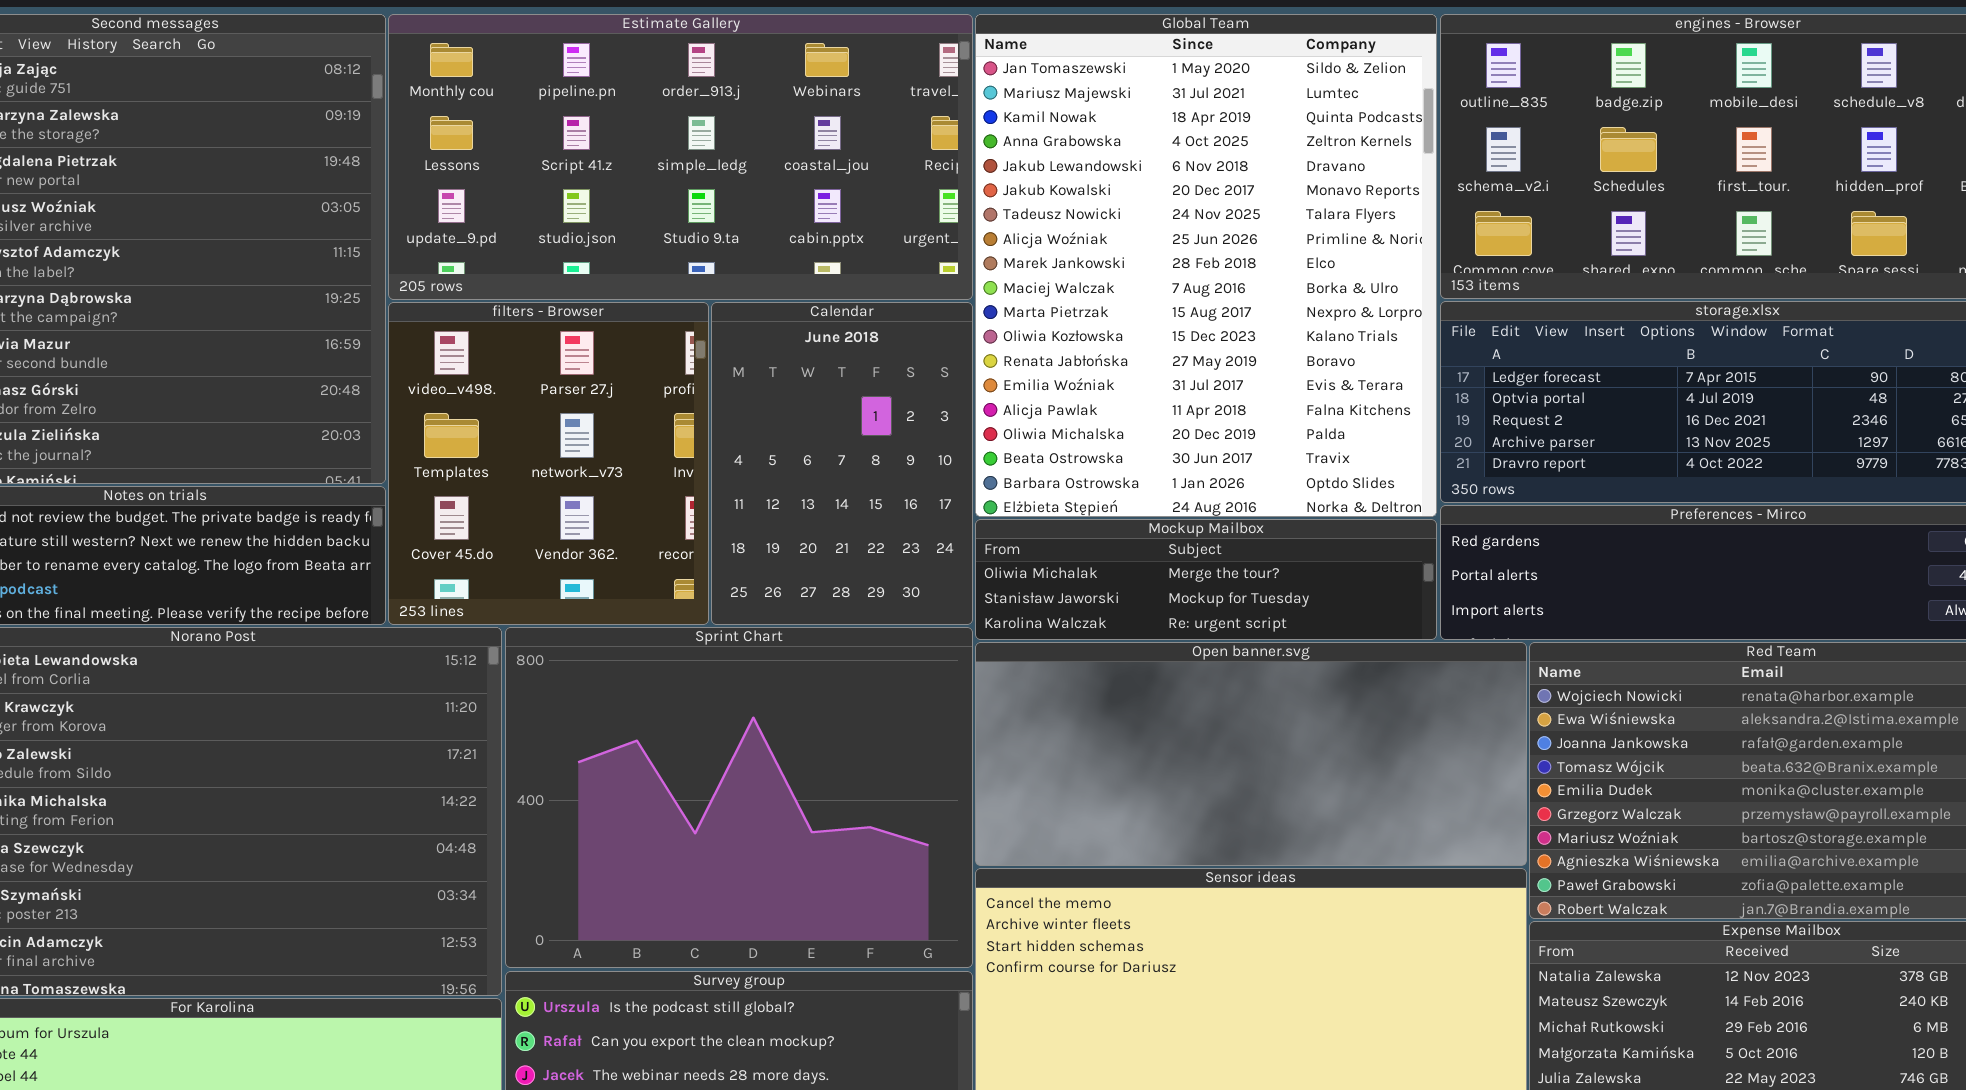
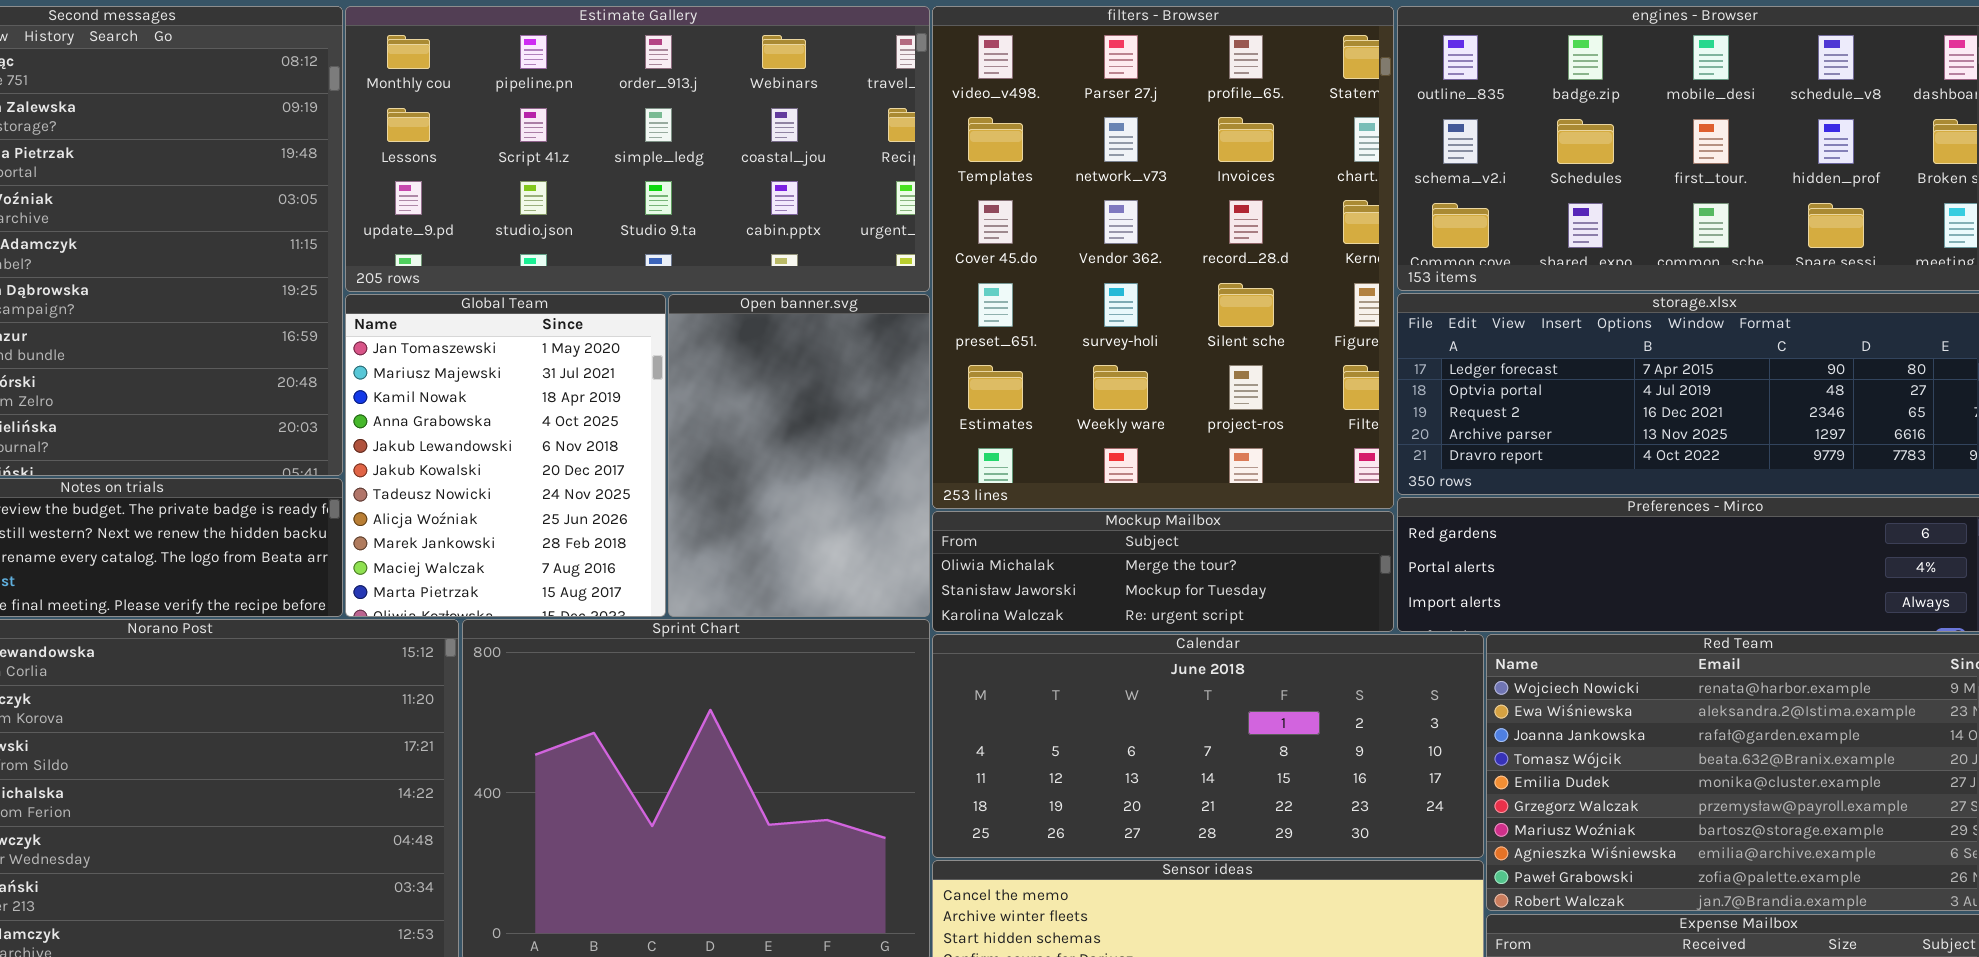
Global Team: [975,14,1437,517] -> [345,294,666,617], moved, resized
filters - Browser: [388,302,709,625] -> [932,6,1394,509], moved, resized
Calendar: [711,302,973,625] -> [932,634,1484,858], moved, resized
Open banner.svg: [975,642,1527,866] -> [668,294,930,617], moved, resized

